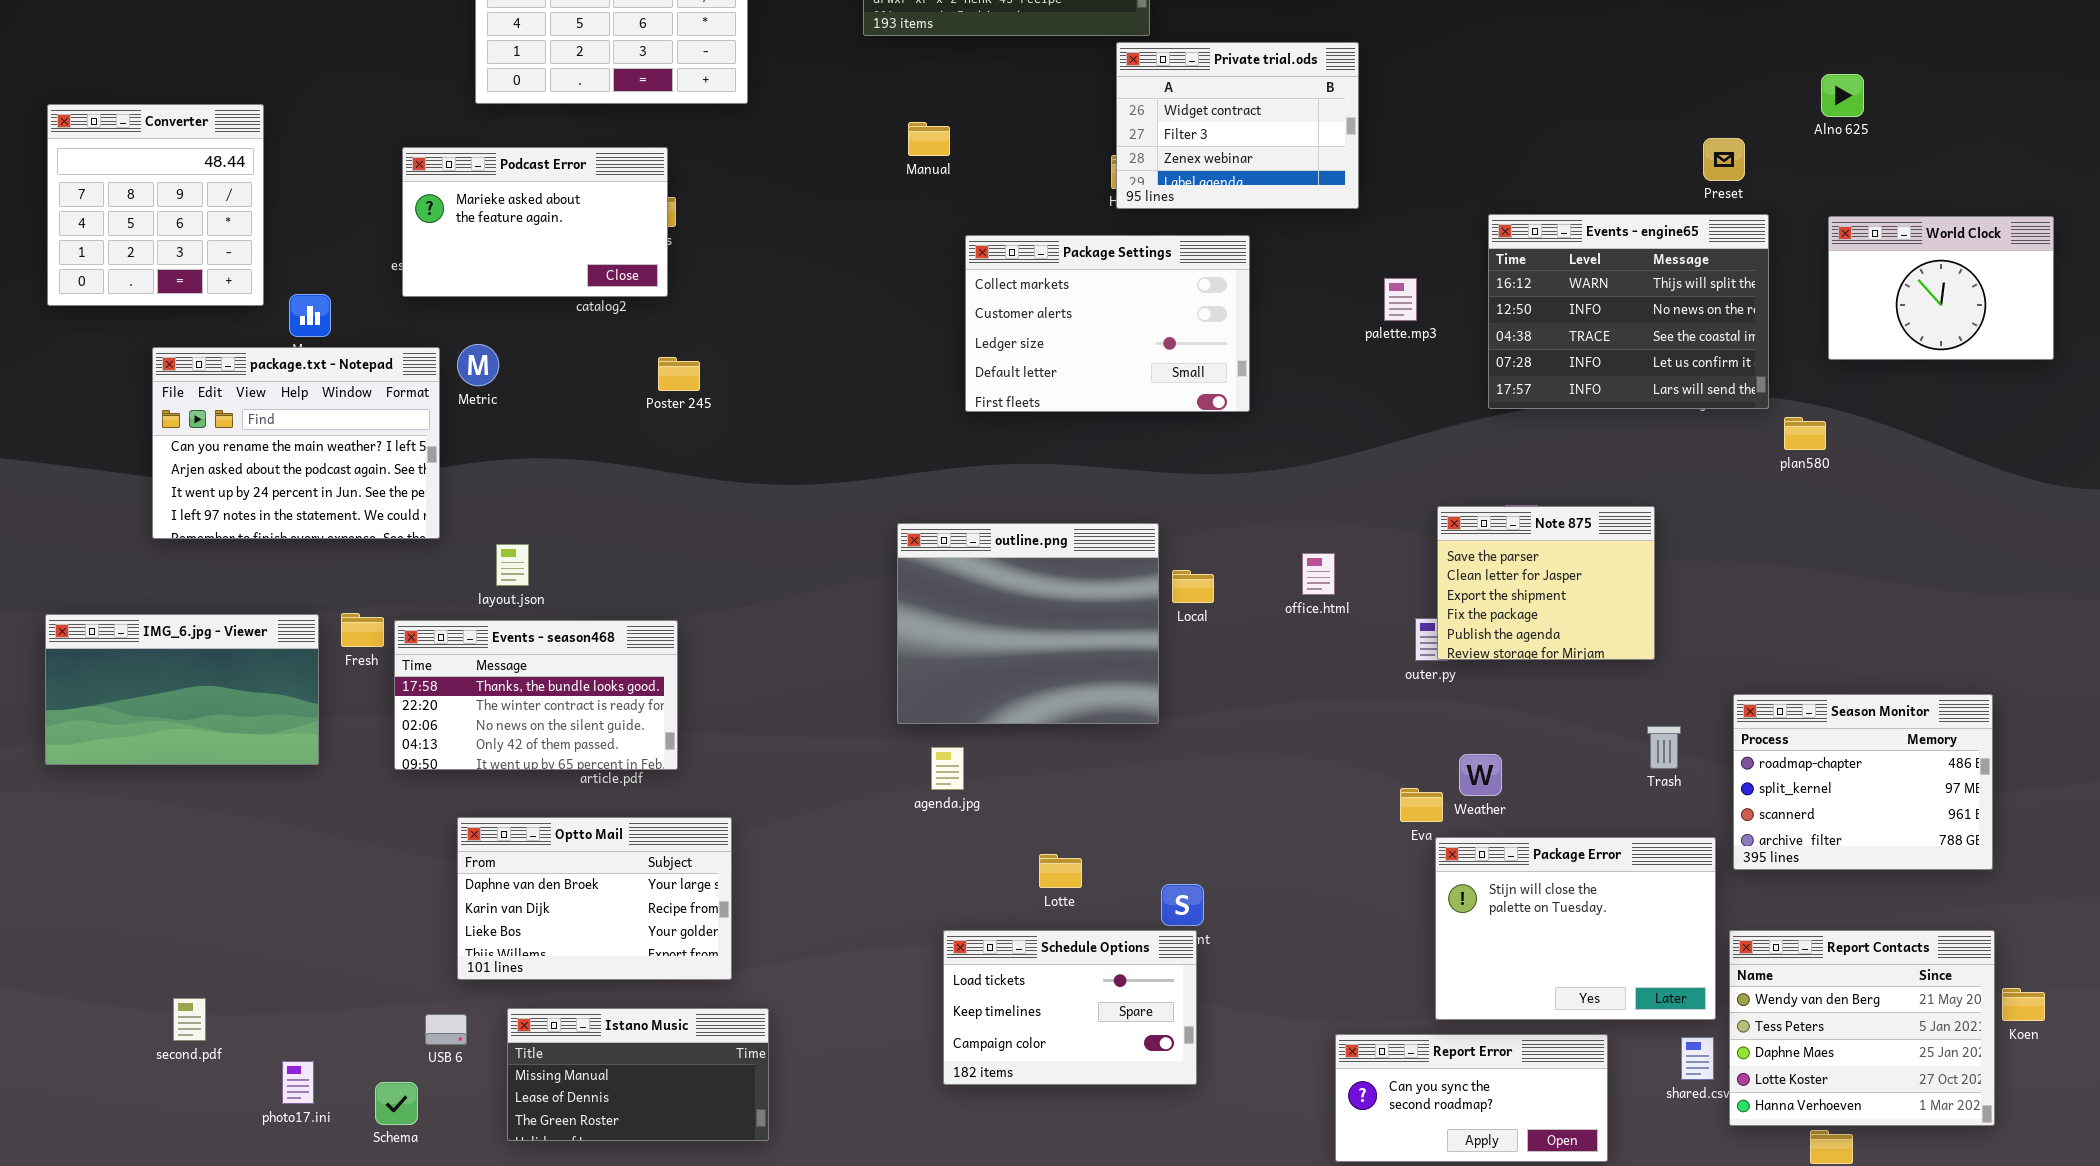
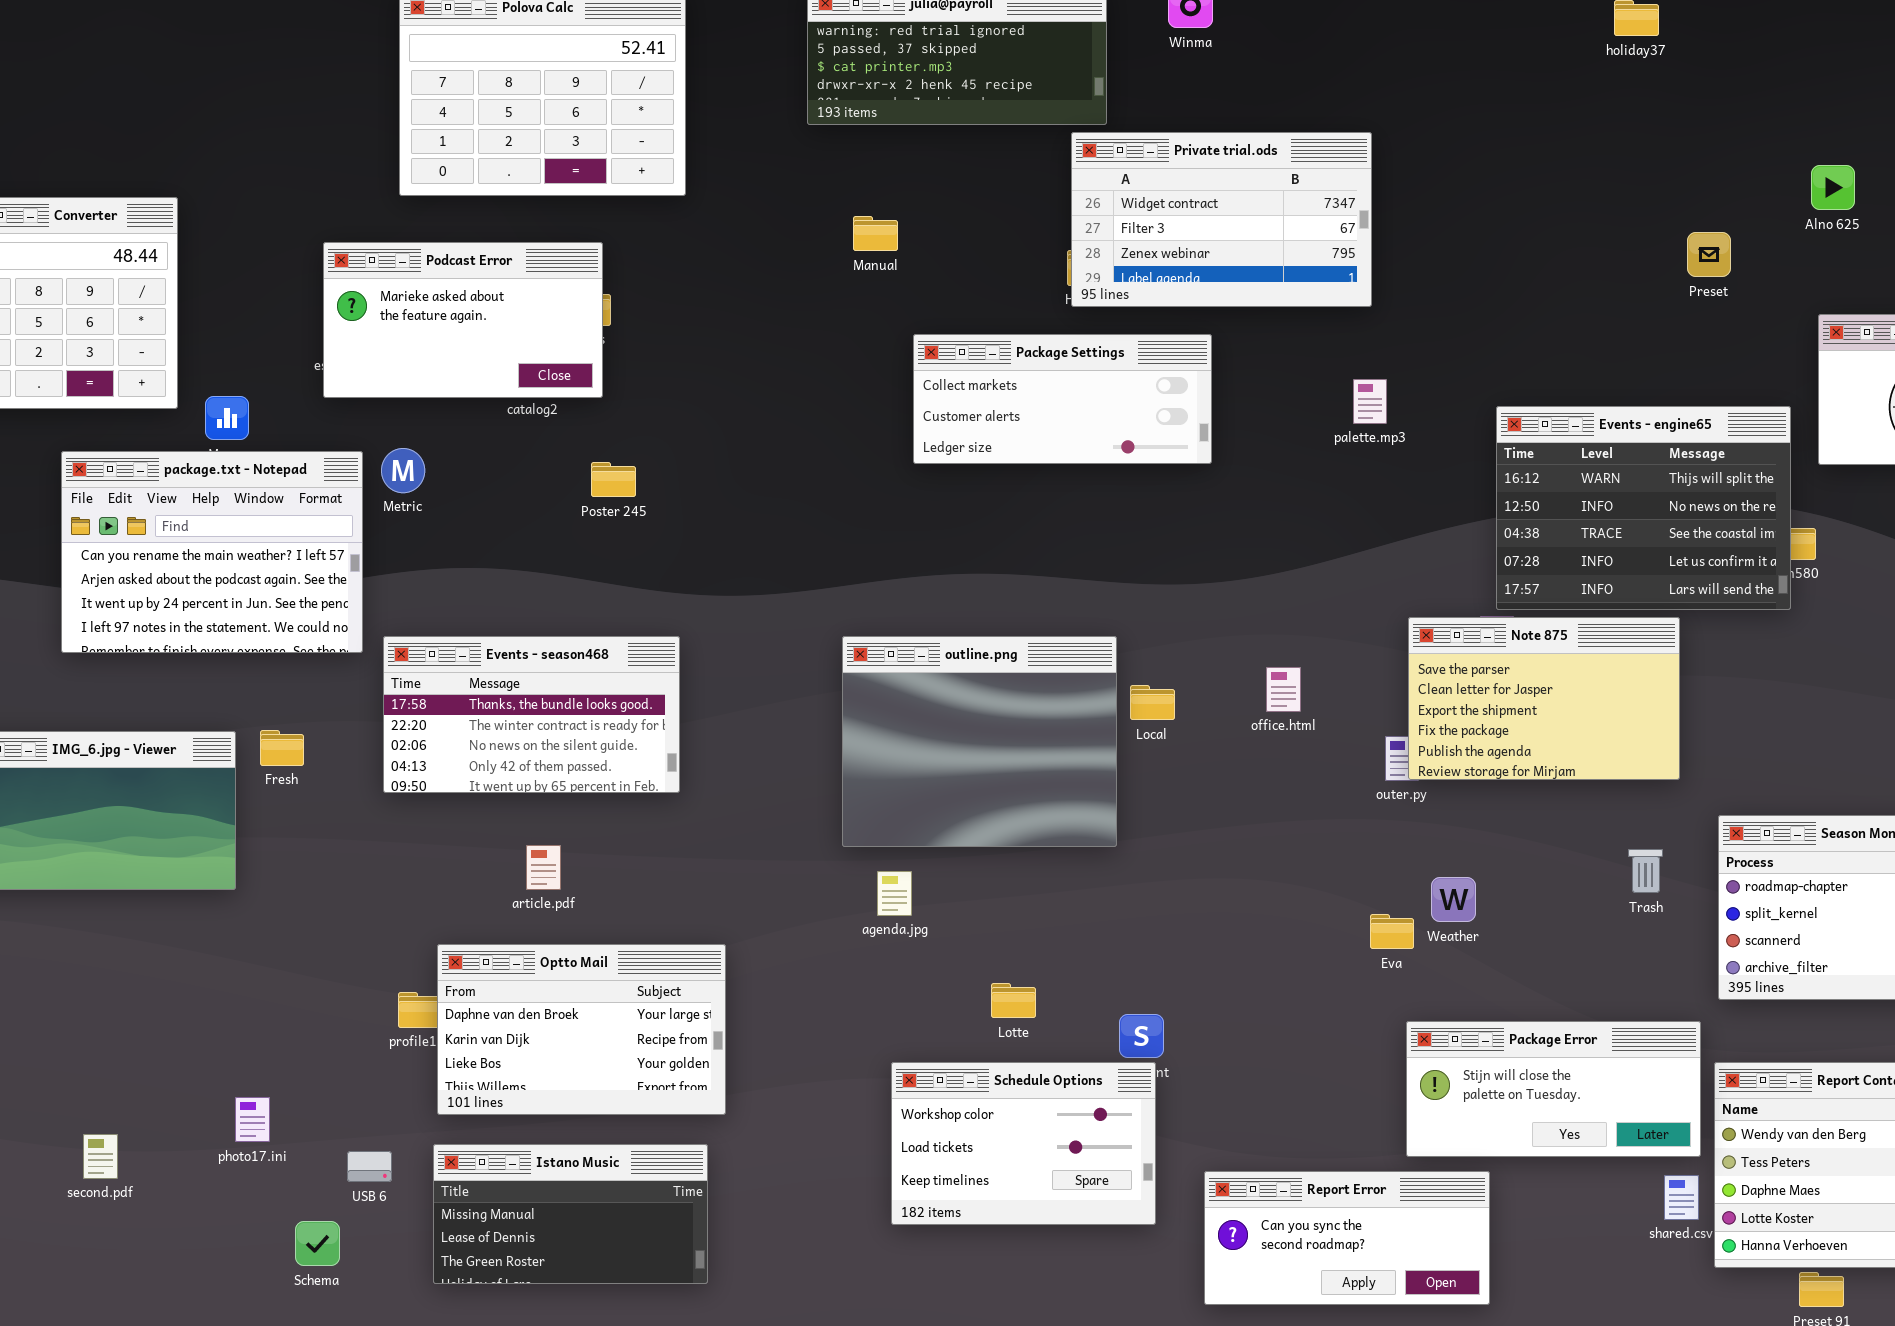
Private trial.ods: [1116,42,1359,209] -> [1071,132,1372,307], resized
Events - engine65: [1488,214,1769,409] -> [1496,406,1791,610], moved
Package Settings: [965,235,1250,412] -> [913,334,1212,464], resized
Note 875: [1437,506,1655,660] -> [1408,617,1680,780], resized
Events - season468: [394,620,678,770] -> [383,636,680,793], moved
Optto Mail: [457,817,732,980] -> [437,944,726,1115], moved
Package Error: [1435,837,1716,1020] -> [1406,1021,1701,1157], resized
Schedule Options: [943,930,1197,1085] -> [891,1062,1156,1225], scrolled up 1 row
Report Error: [1335,1034,1608,1162] -> [1204,1171,1490,1305], moved
photo17.ini: [282,1061,314,1104] -> [235,1097,270,1142], moved

